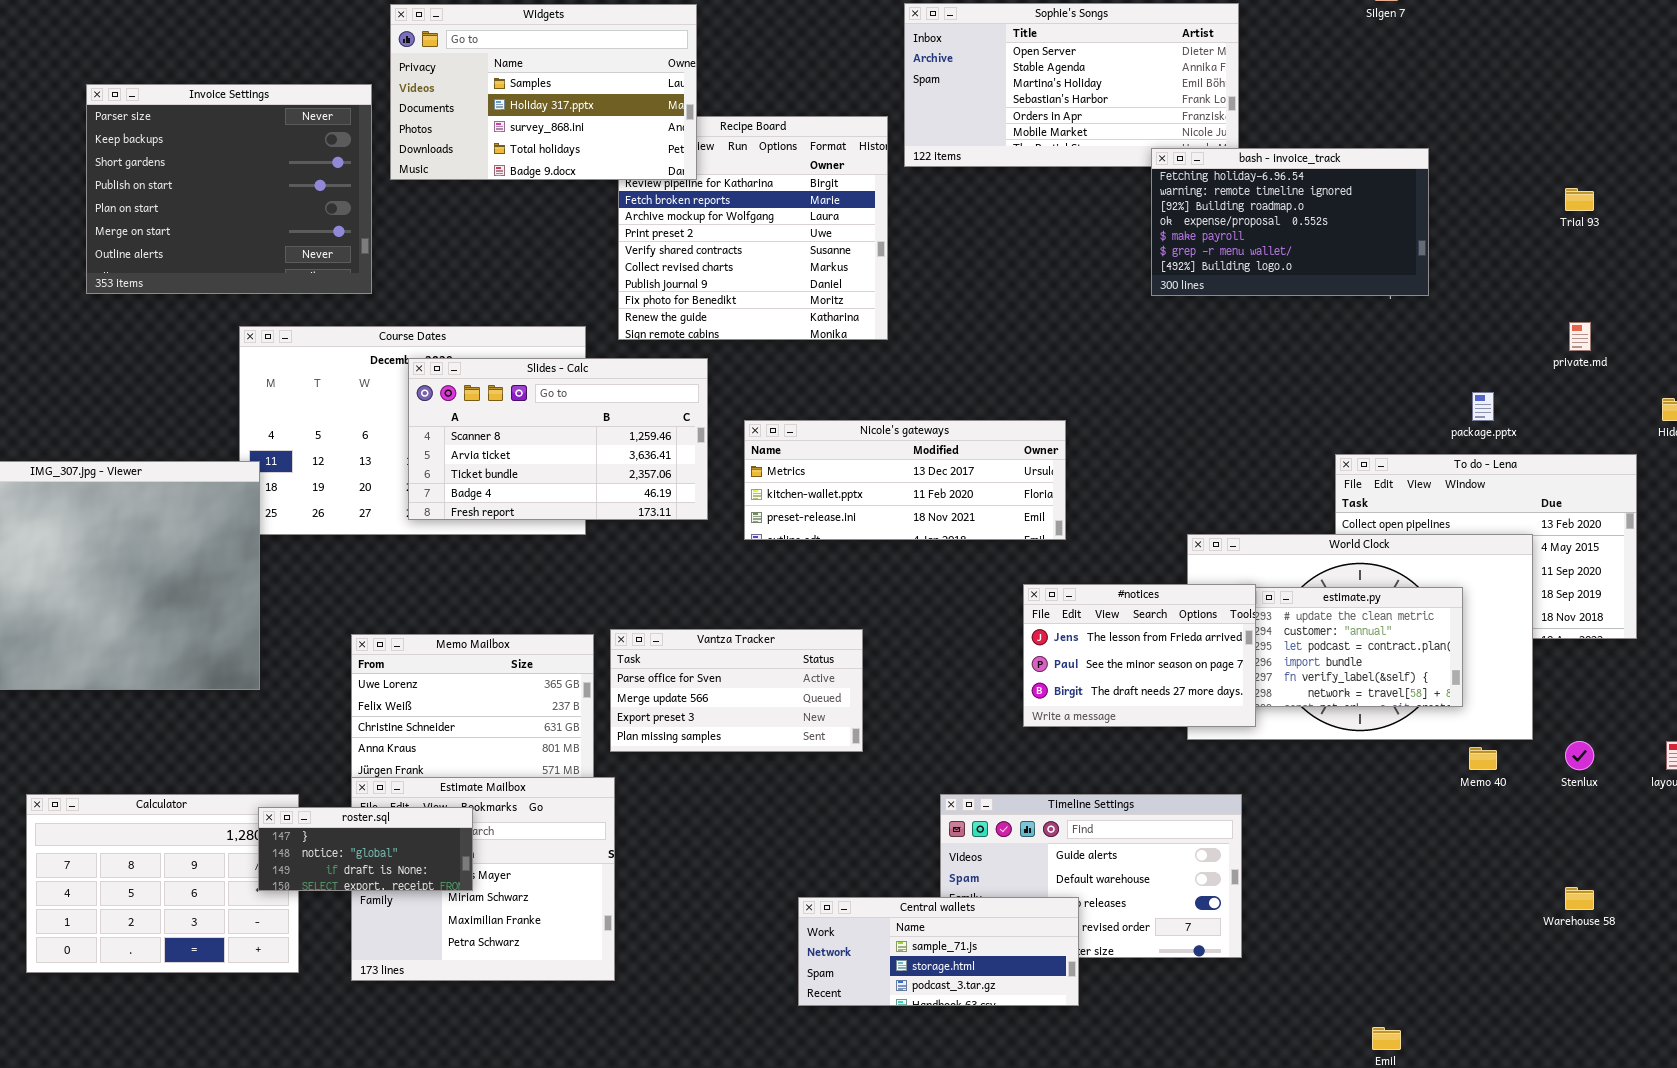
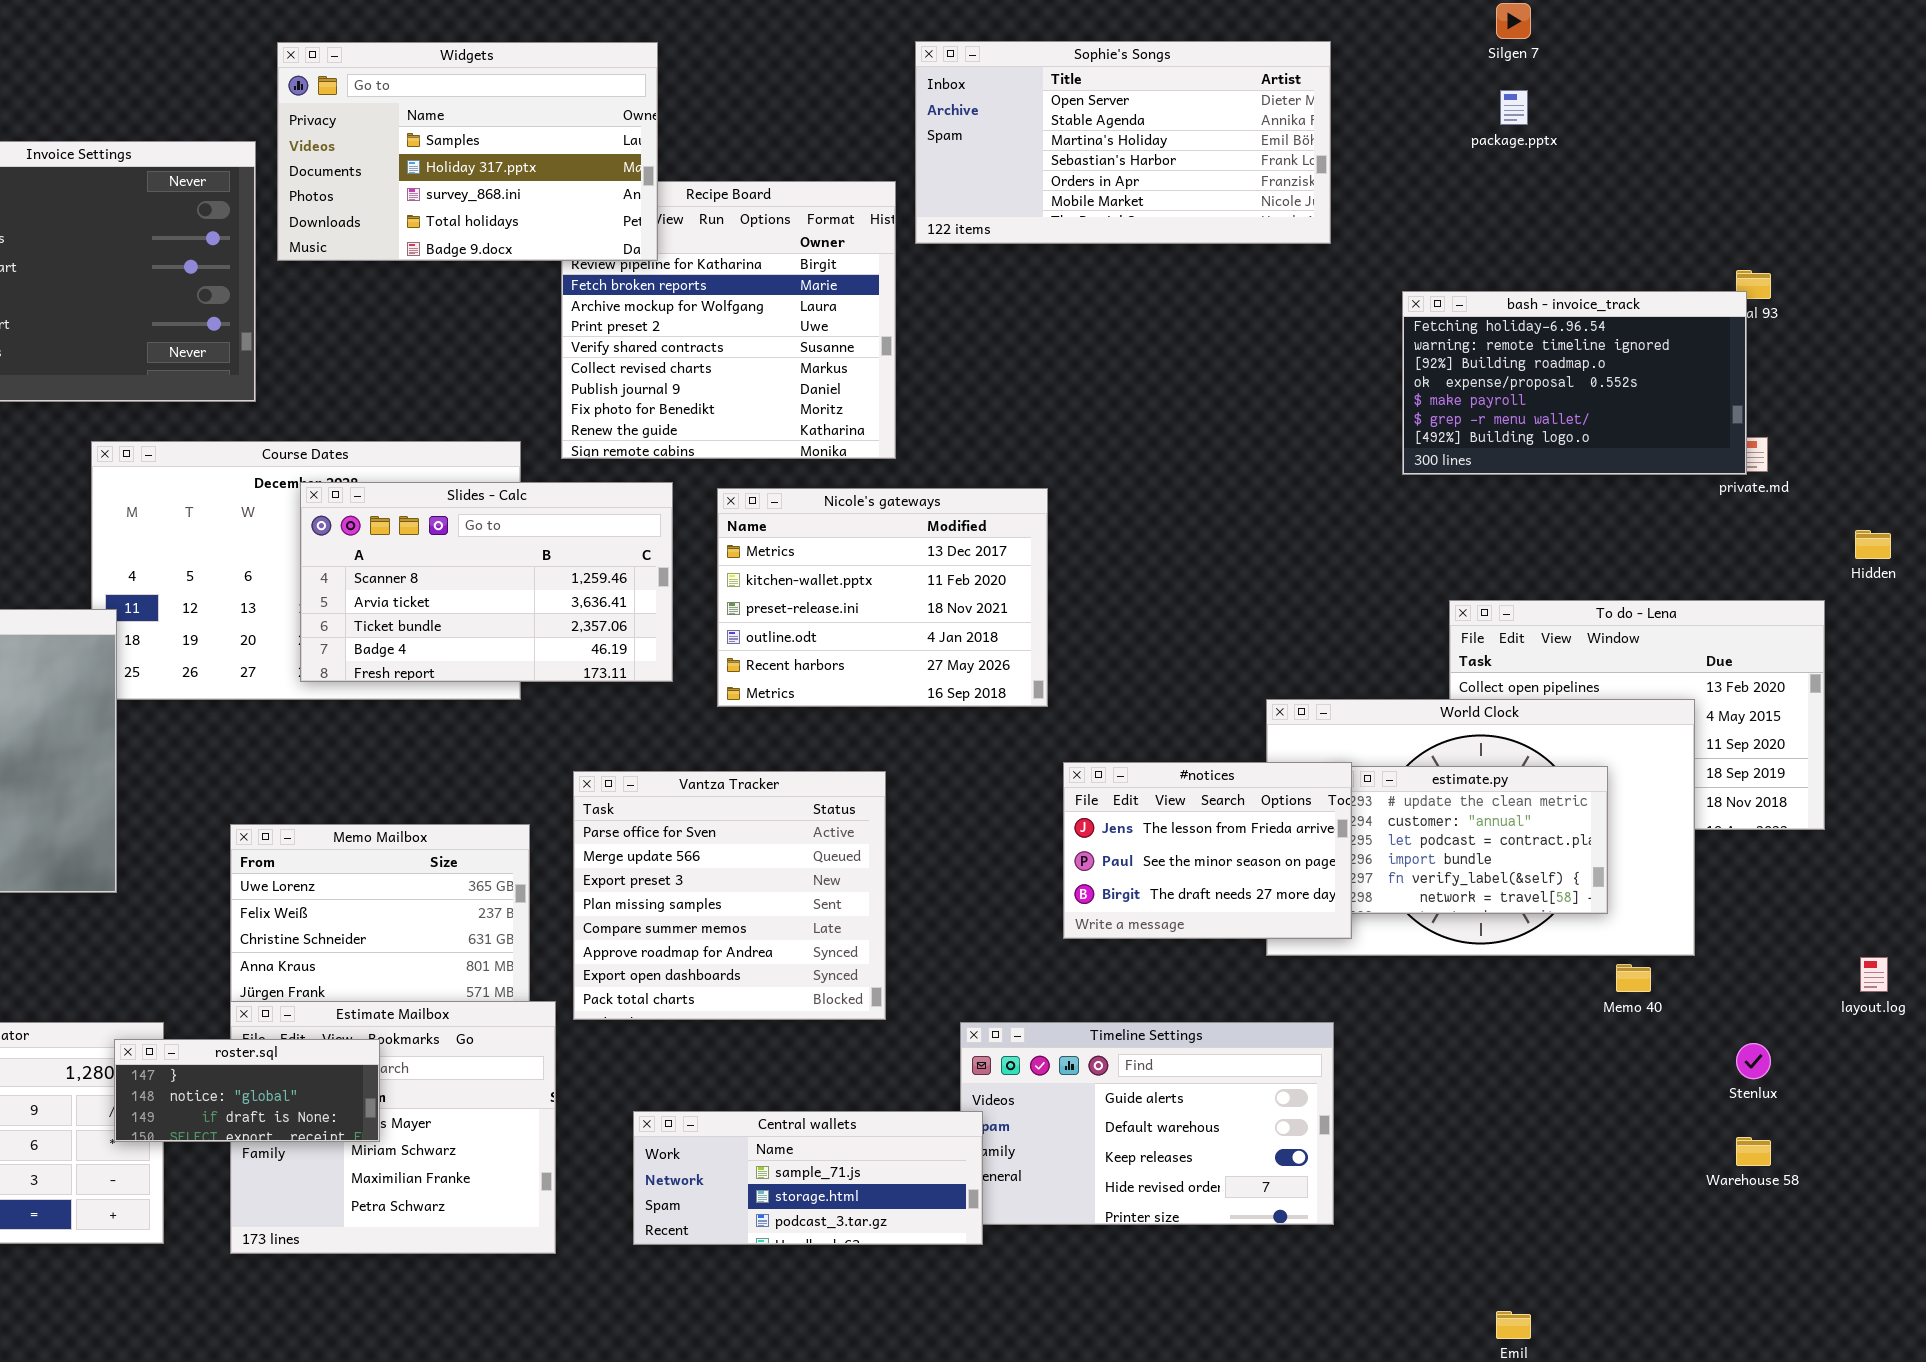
bash - invoice_track: [1151,148,1429,296] -> [1402,291,1747,475], moved
package.pptx: [1472,392,1494,421] -> [1500,90,1528,125], moved
Nicole's gateways: [744,420,1066,540] -> [717,488,1048,707], resized
Vantza Tracker: [610,629,863,752] -> [573,771,886,1020], moved, resized
Stenlux: [1565,741,1594,770] -> [1736,1043,1771,1079], moved
Central wallets: [798,897,1079,1006] -> [633,1111,983,1245], moved

